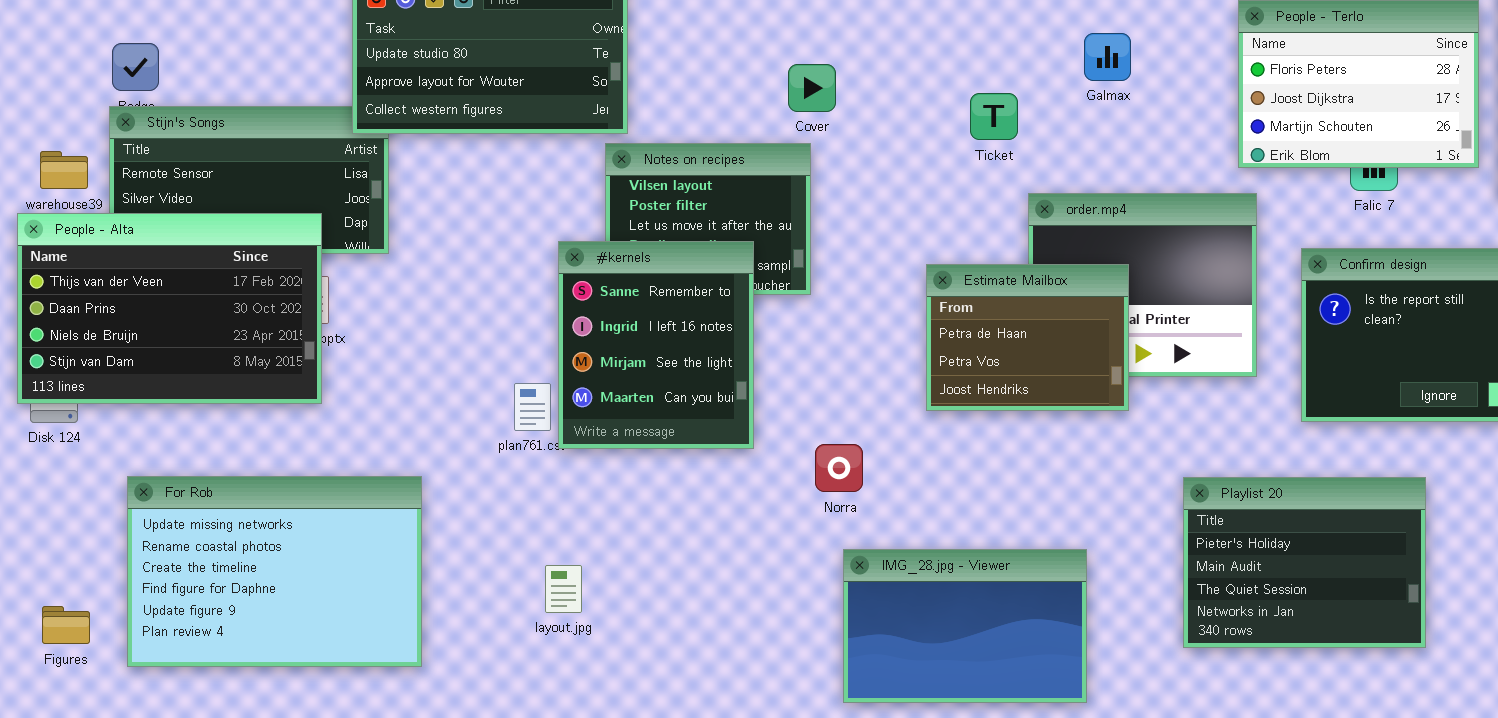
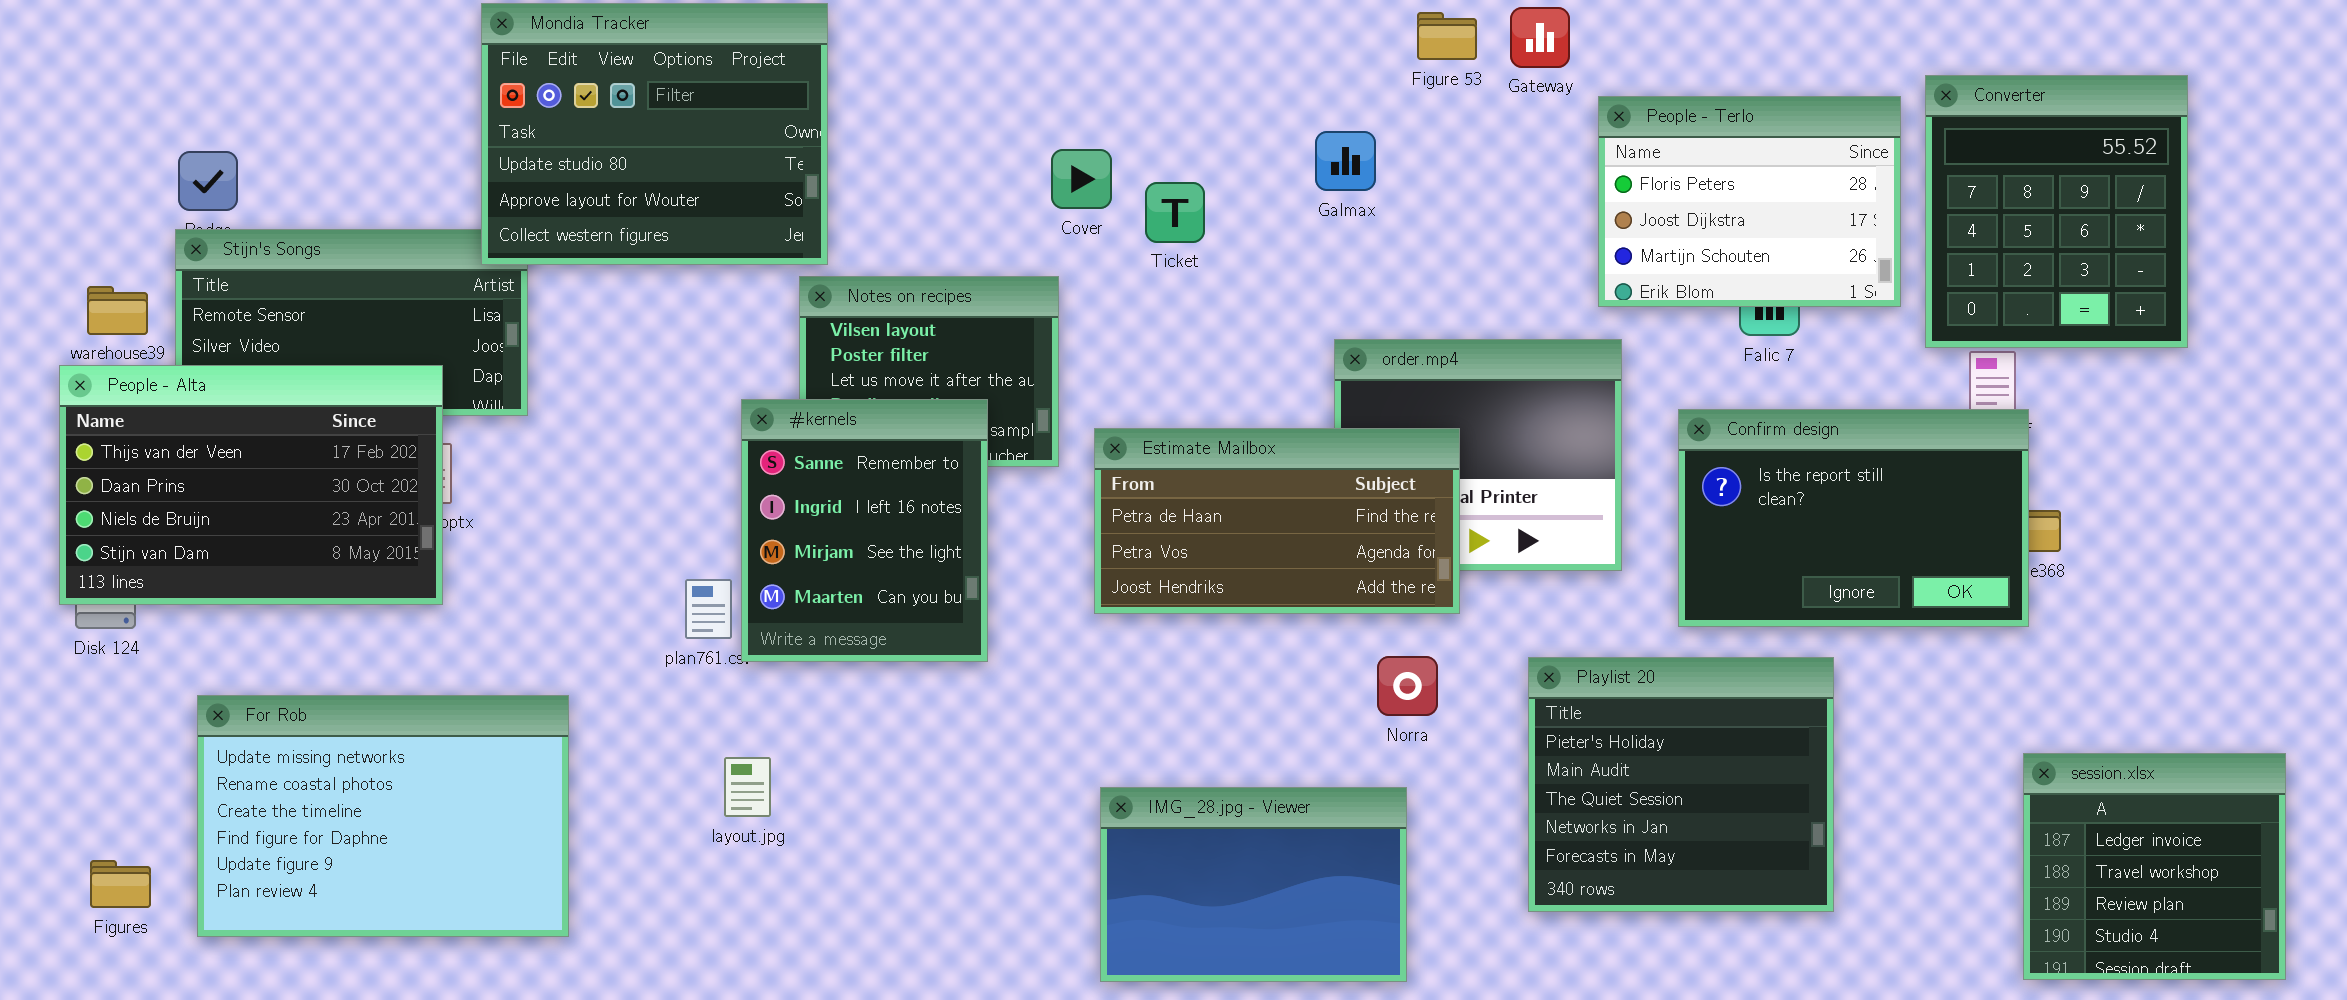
Galmax: [1084,33,1131,81] -> [1315,131,1376,191], moved
Cover: [788,64,836,112] -> [1051,149,1112,209], moved
Ticket: [970,93,1018,140] -> [1145,182,1205,243], moved
Estimate Mailbox: [926,264,1129,411] -> [1094,428,1460,614], resized
Norra: [815,444,863,492] -> [1377,656,1438,716], moved
Playlist 20: [1183,477,1426,648] -> [1528,657,1834,912], resized
layout.jpg: [545,565,582,613] -> [724,757,771,817], moved

